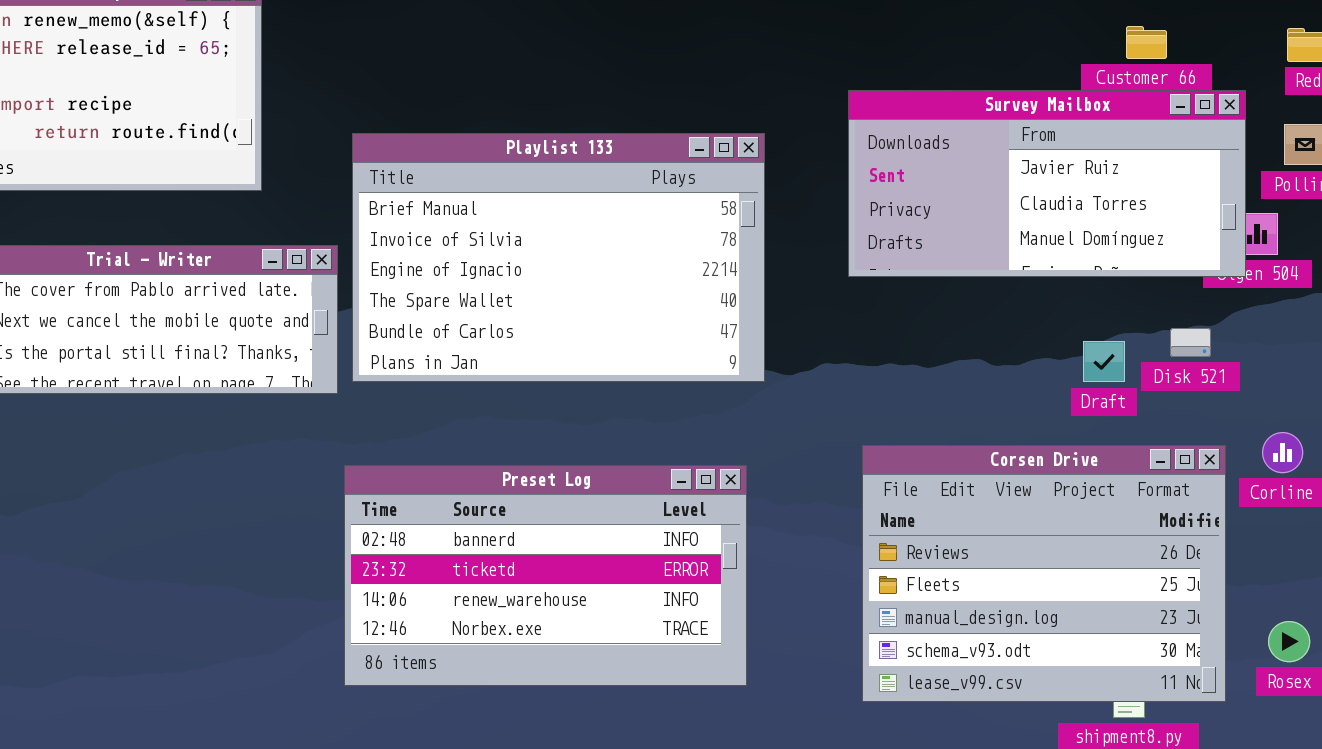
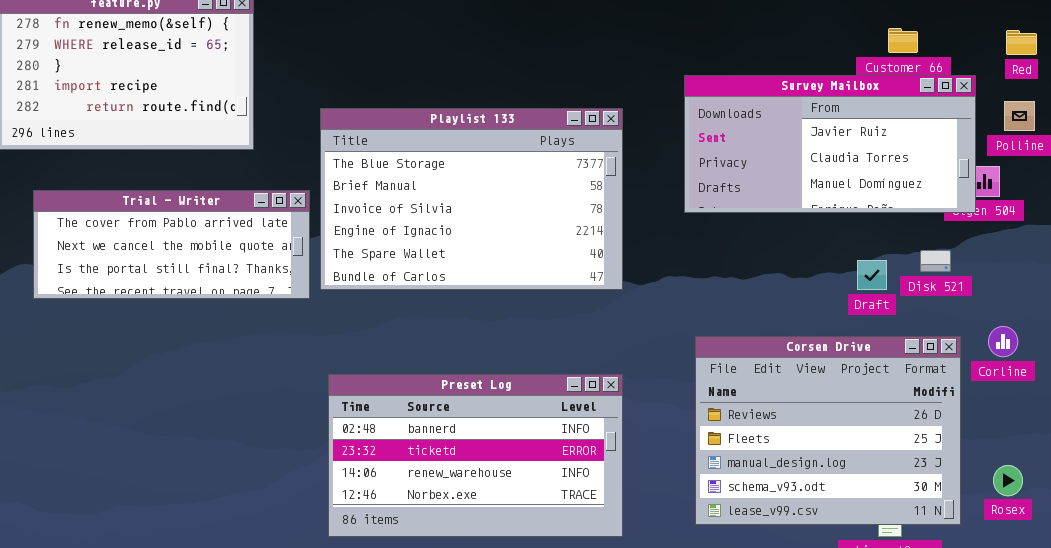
Playlist 133: [352,133,765,382] -> [320,108,623,290], scrolled up 1 row
Preset Log: [344,465,747,686] -> [328,374,623,537], moved

